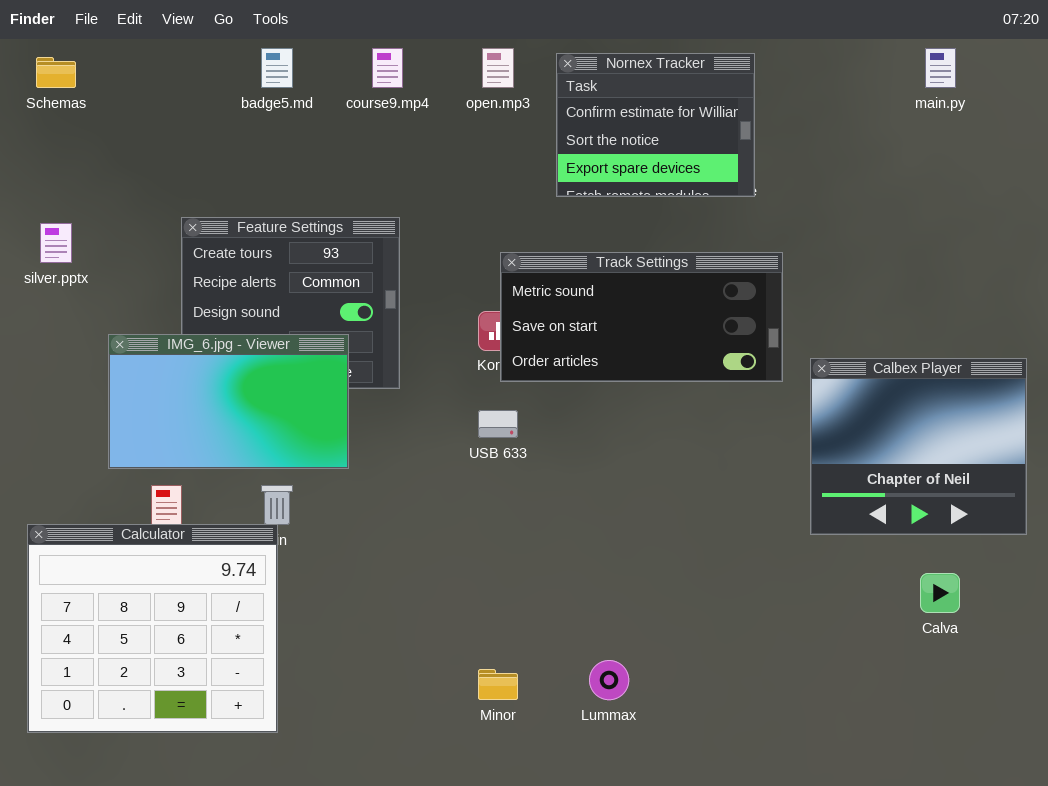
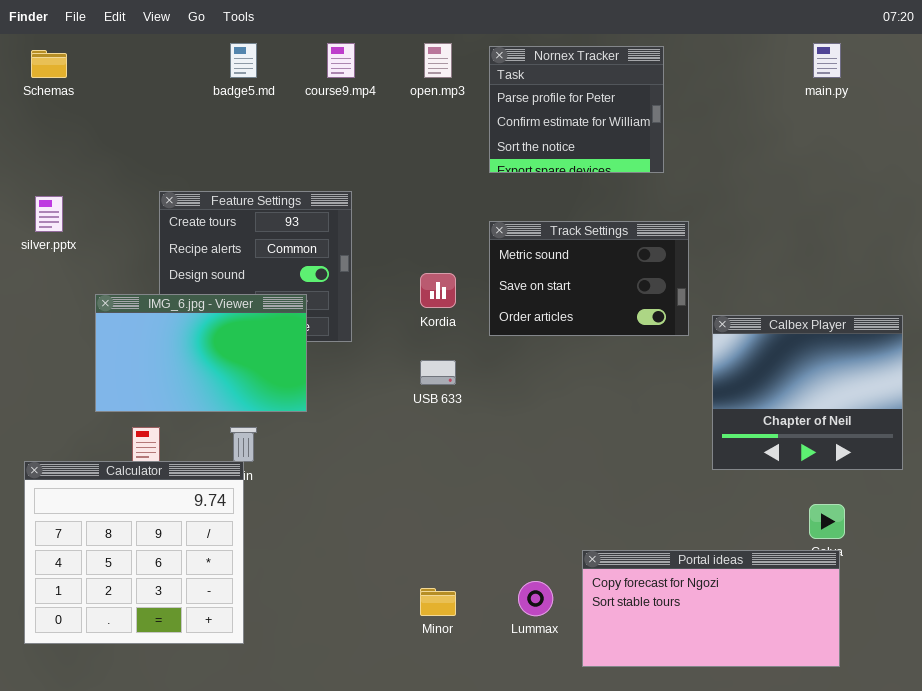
Nornex Tracker: [556,53,755,197] -> [489,46,664,173], scrolled up 1 row
Track Settings: [500,252,783,382] -> [489,221,689,336], resized
Portal ideas: none -> [582,550,840,667], opened

